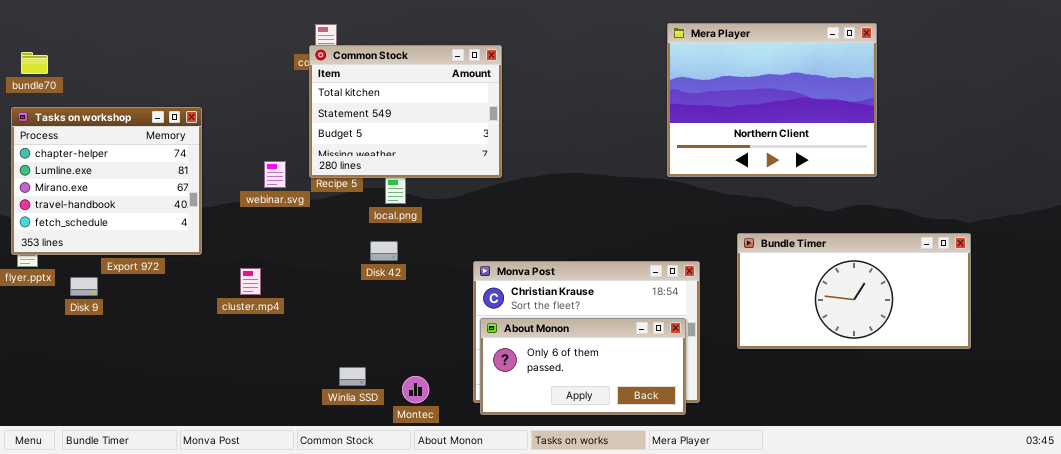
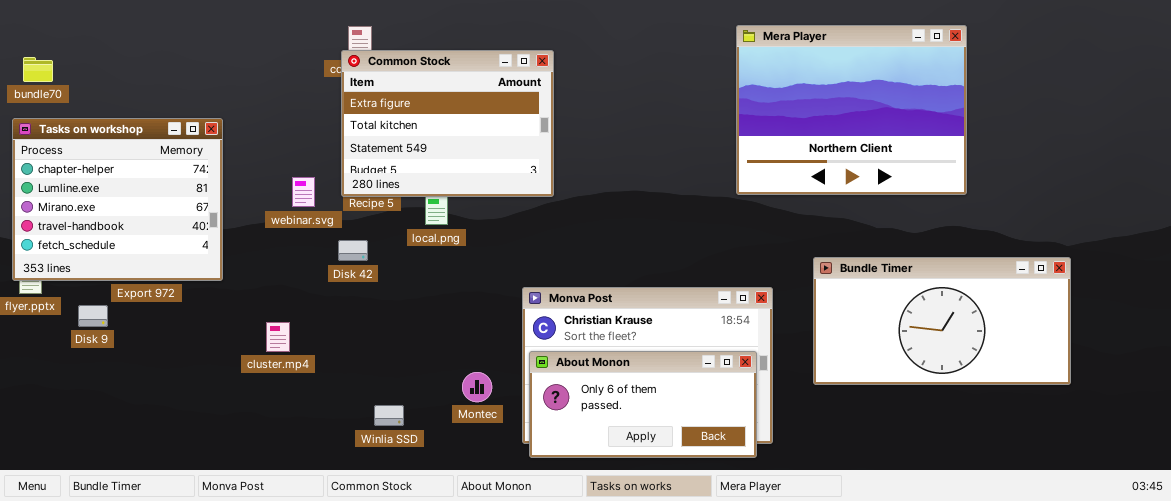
Common Stock: [309,45,502,178] -> [341,50,554,197], scrolled up 1 row
Disk 42: [370,241,398,261] -> [338,240,368,261], moved
cluster.mp4: [240,268,261,295] -> [266,322,290,352], moved
Montec: [402,376,429,403] -> [462,372,492,402], moved

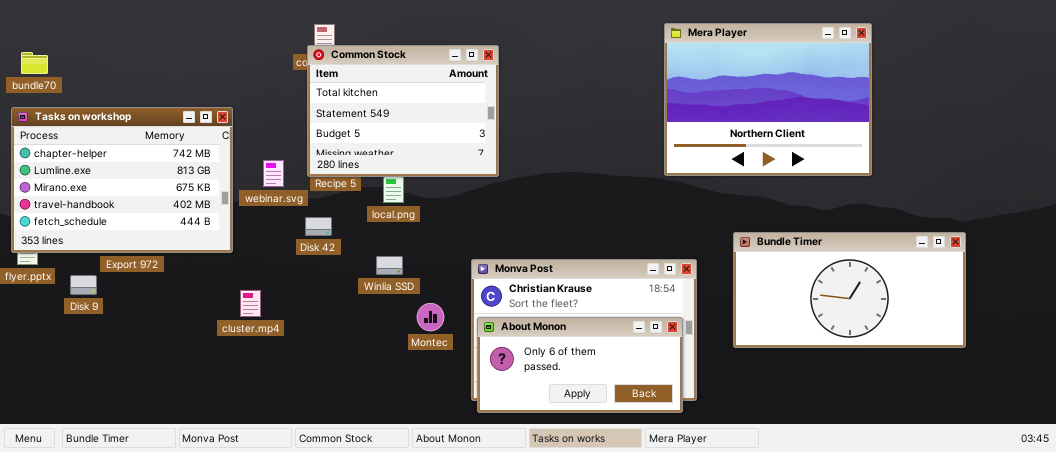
Common Stock: [341,50,554,197] -> [307,45,499,177], scrolled down 1 row
Tasks on workshop: [12,118,223,281] -> [11,107,233,253], resized
Montec: [462,372,492,402] -> [417,303,444,331], moved
Winlia SSD: [374,405,404,426] -> [376,256,403,275], moved

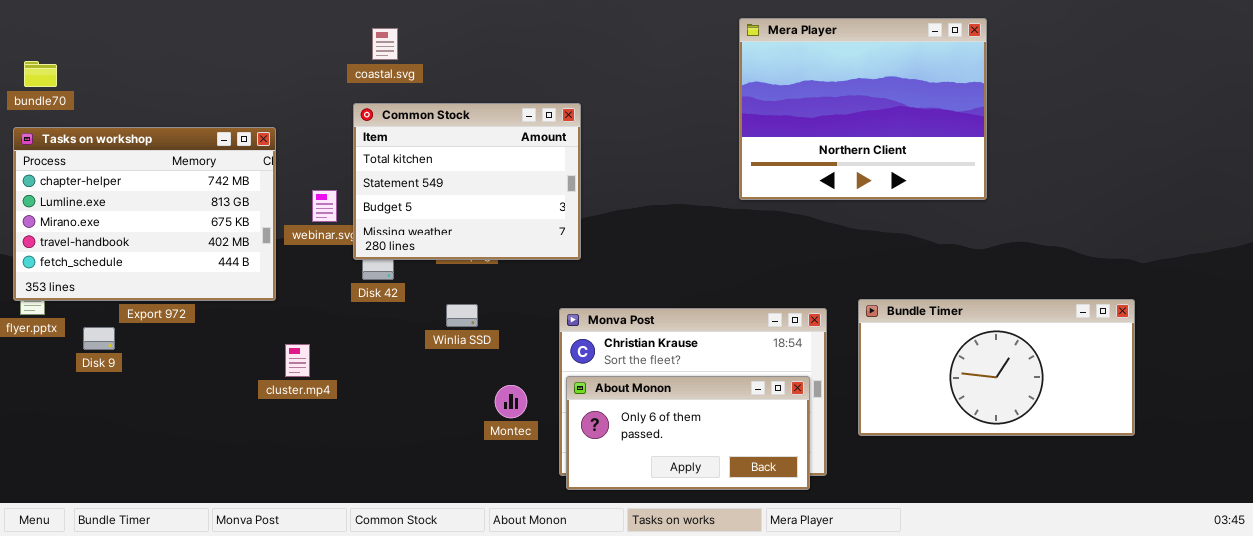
Mera Player: [664,23,872,176] -> [739,18,987,200], moved
Common Stock: [307,45,499,177] -> [353,103,581,260], moved
Bundle Timer: [733,232,966,348] -> [858,299,1135,436], moved
Montec: [417,303,444,331] -> [495,385,527,418], moved

